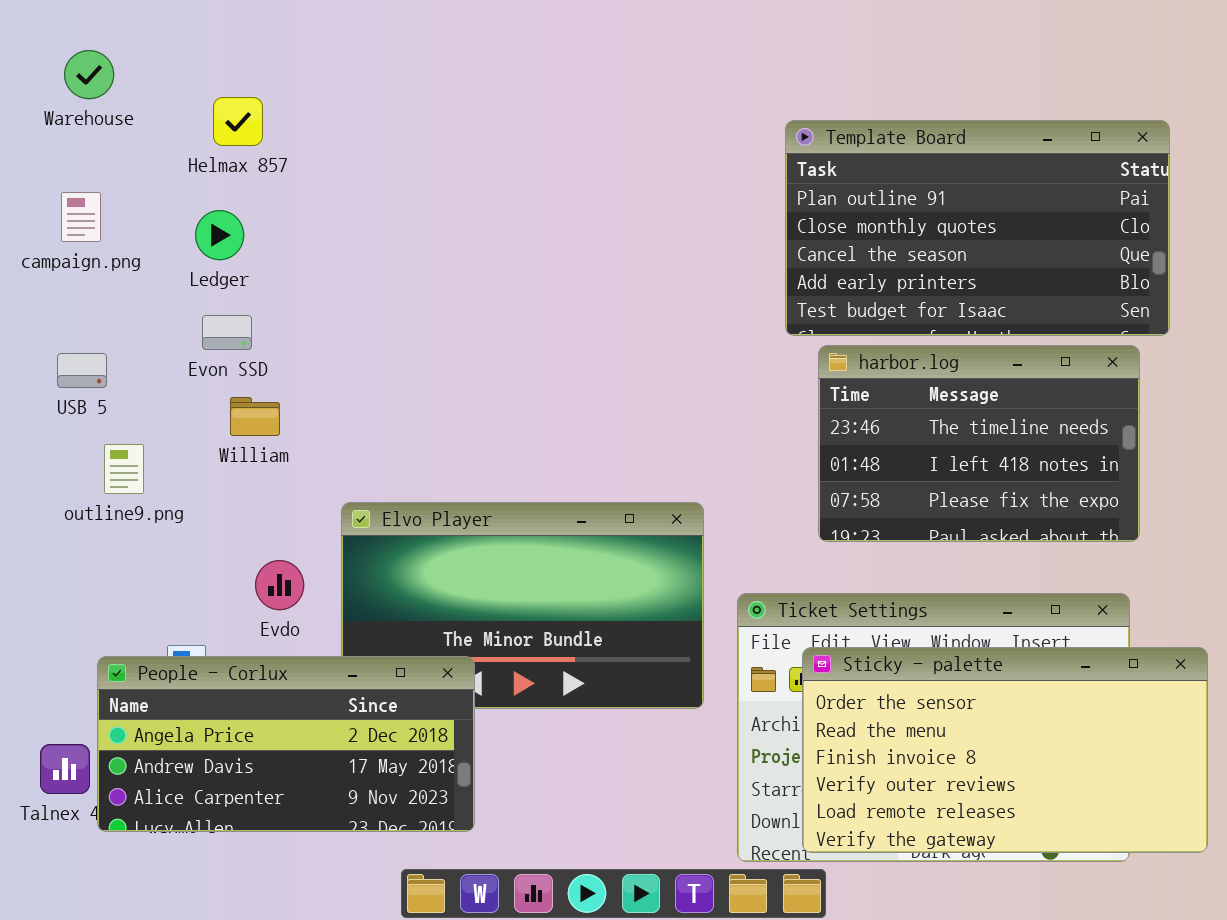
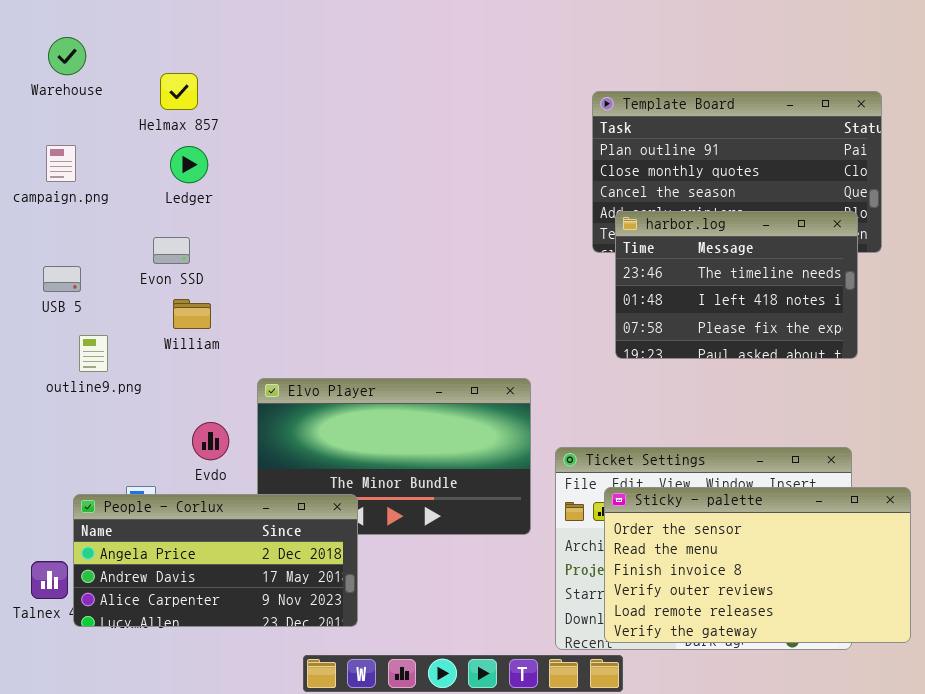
Ledger: [195,210,244,260] -> [170,146,208,183], moved
harbor.log: [818,345,1140,542] -> [615,211,858,359], moved

